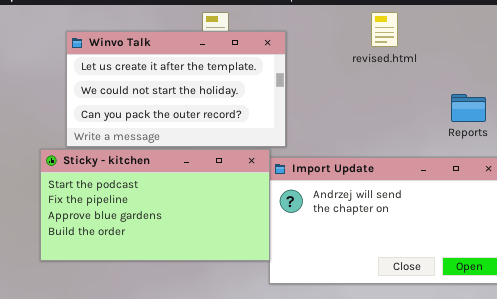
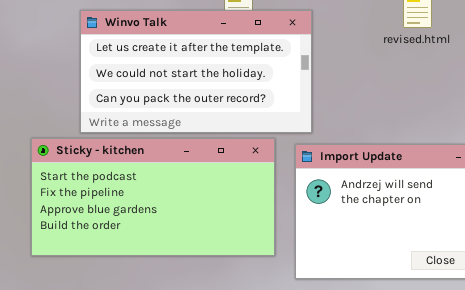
Sticky - kitchen: [40,149,270,261] -> [31,138,275,256], moved

